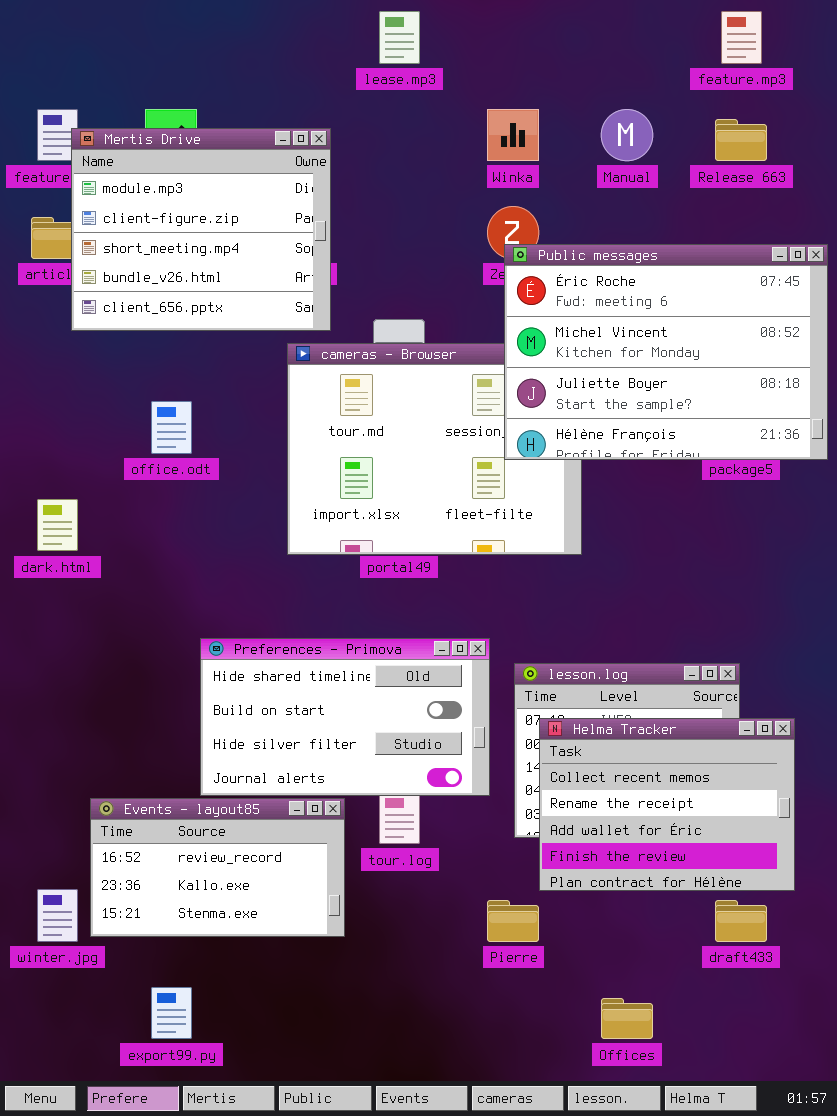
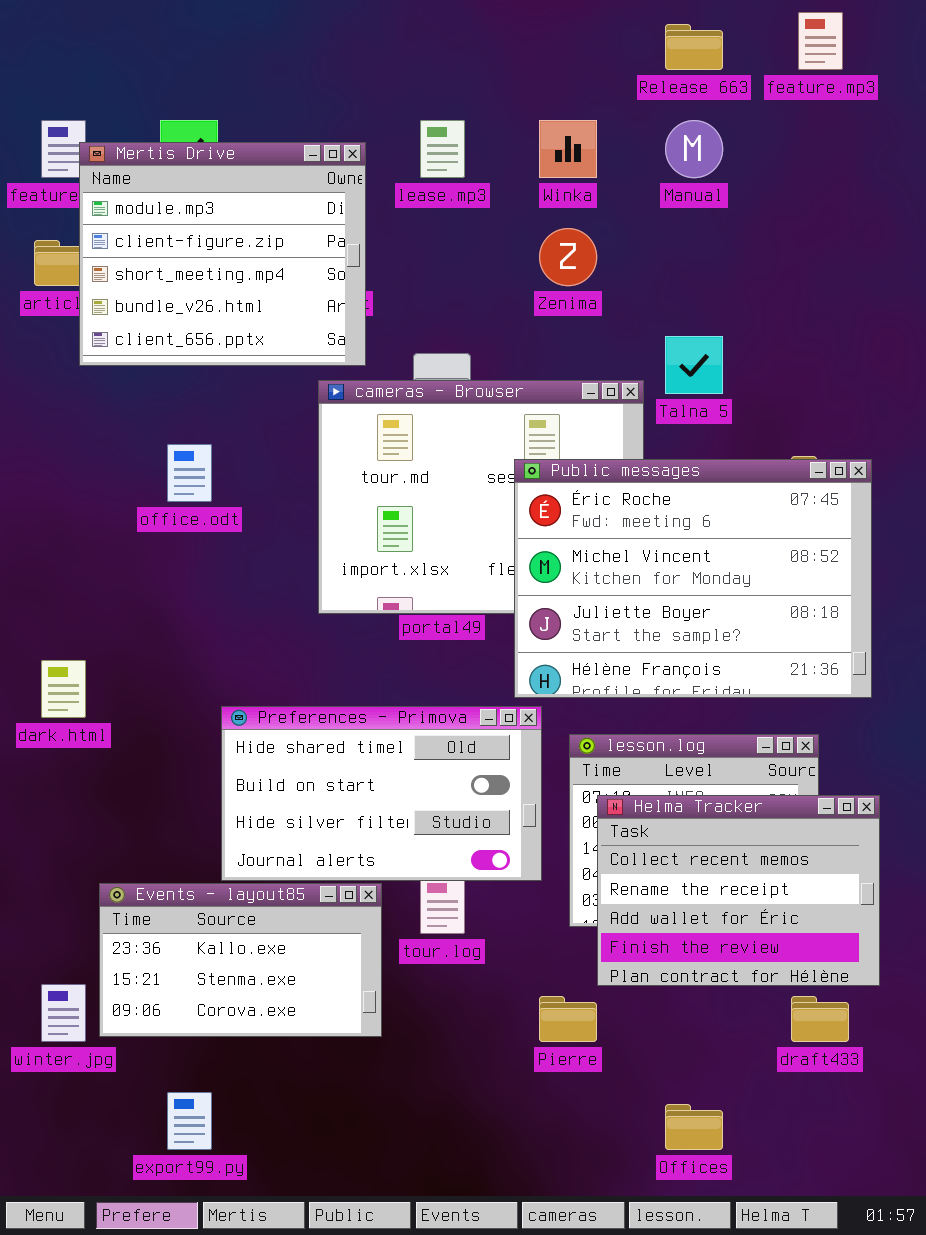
lease.mp3: [379,11,420,64] -> [420,120,465,178], moved
Release 663: [715,119,767,161] -> [665,24,723,70], moved
Public messages: [504,244,828,460] -> [514,459,872,698], moved
dark.html: [37,499,78,551] -> [41,660,86,718], moved
Events - layout85: [90,798,345,937] -> [99,883,382,1037], scrolled down 1 row

